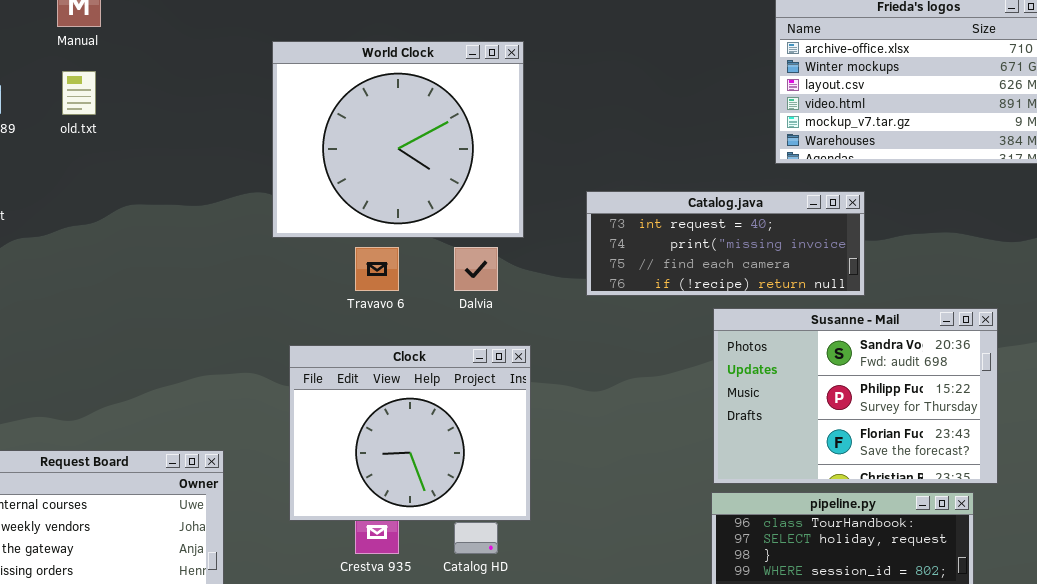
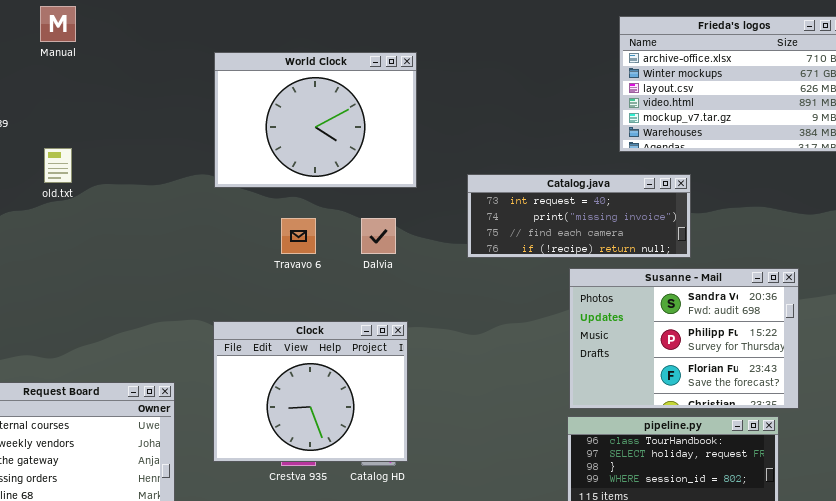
World Clock: [272,41,524,238] -> [214,52,417,188], resized
old.txt: [62,71,96,115] -> [44,148,72,183], moved
Clock: [289,345,531,521] -> [213,321,408,462], moved

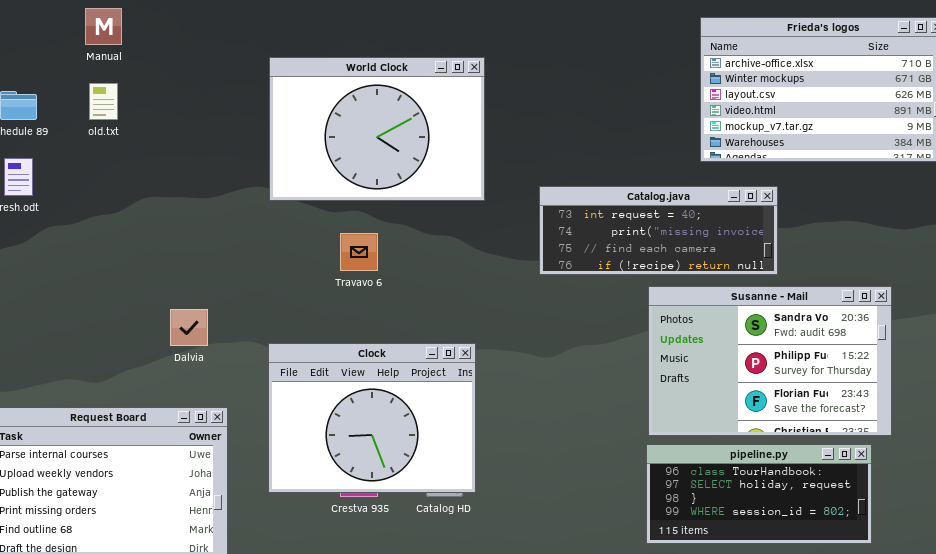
old.txt: [44,148,72,183] -> [89,83,118,120], moved
Dalvia: [361,218,396,254] -> [170,309,208,346], moved

